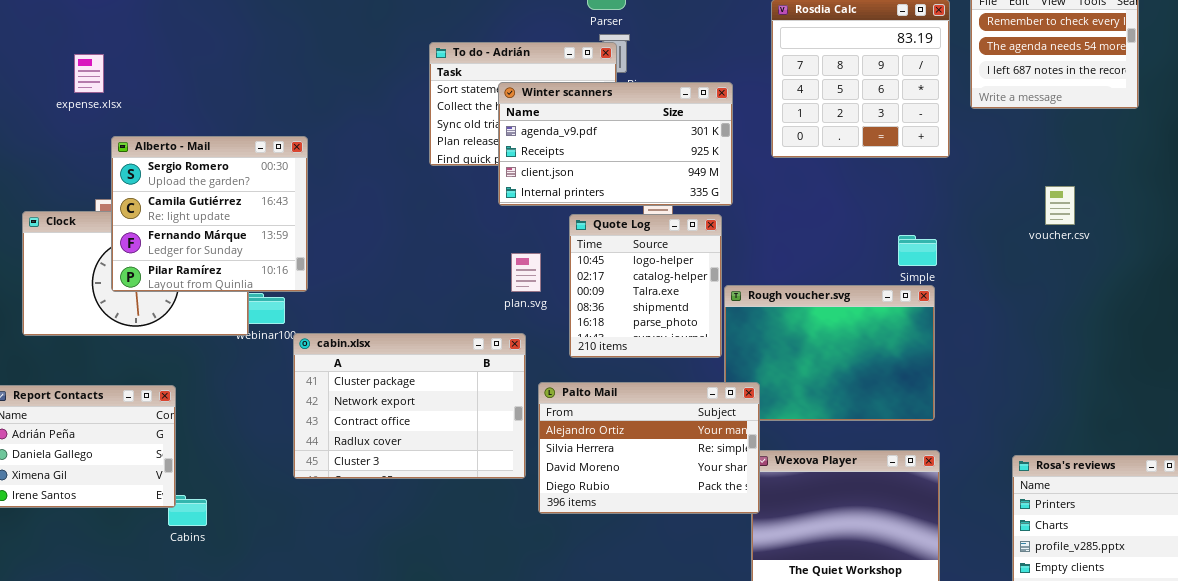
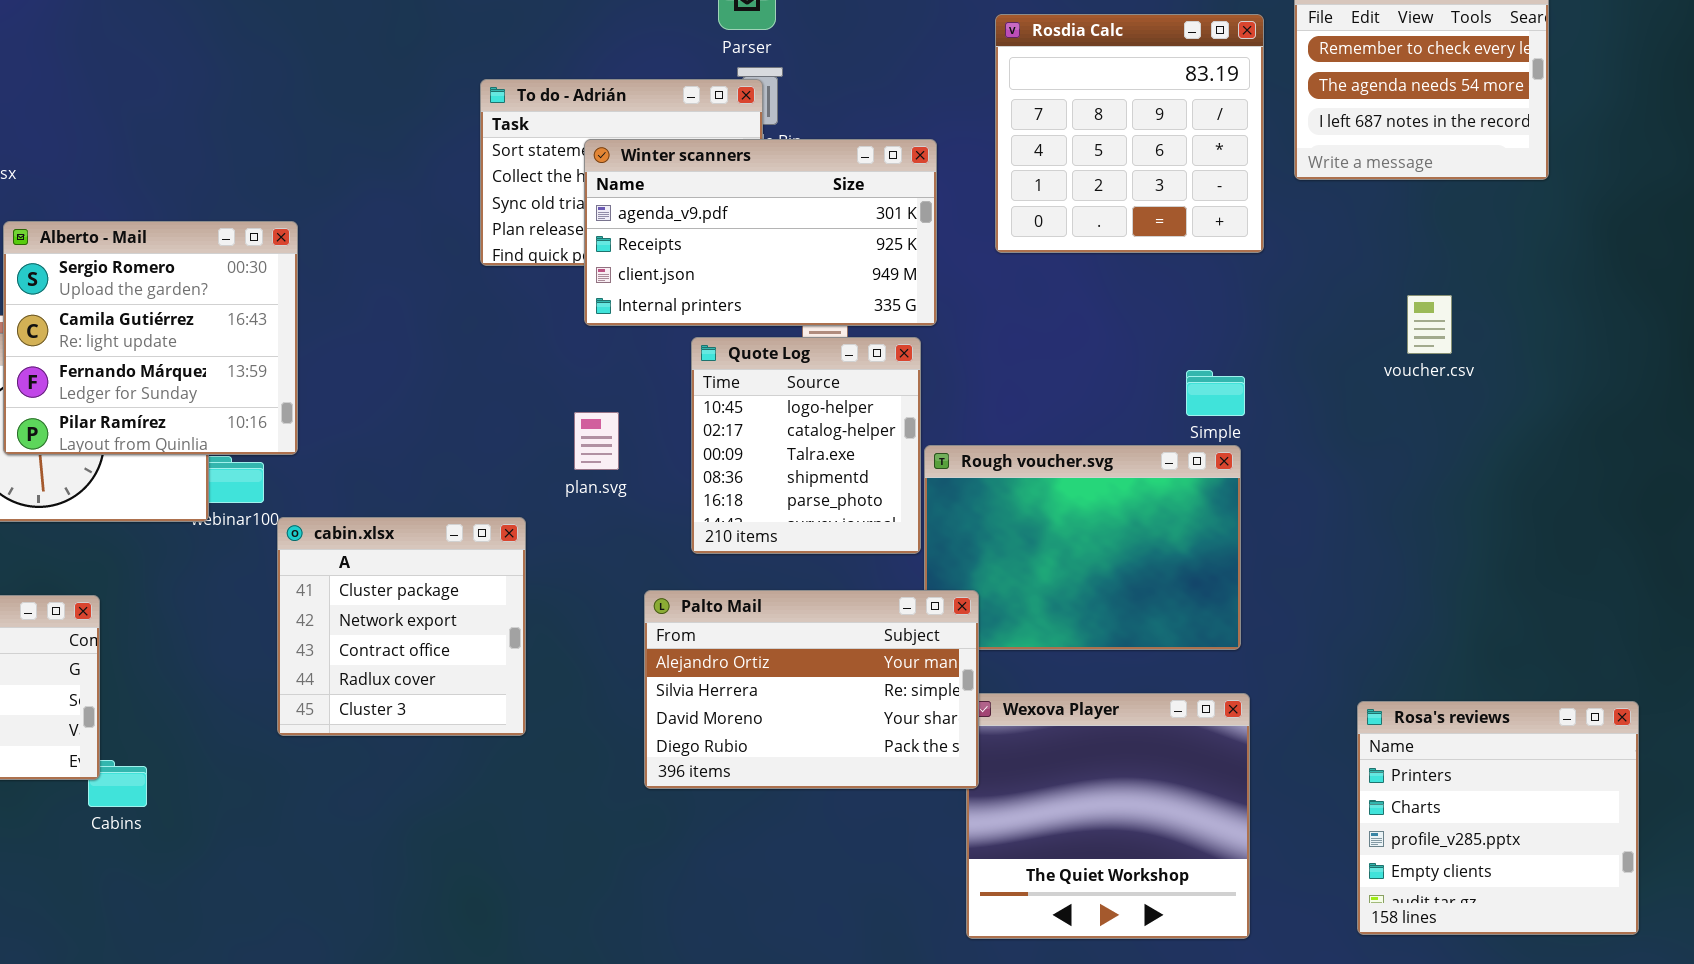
plan.svg: [511,253,541,292] -> [574,412,619,470], moved
cabin.xlsx: [293,333,526,479] -> [277,517,526,736], resized

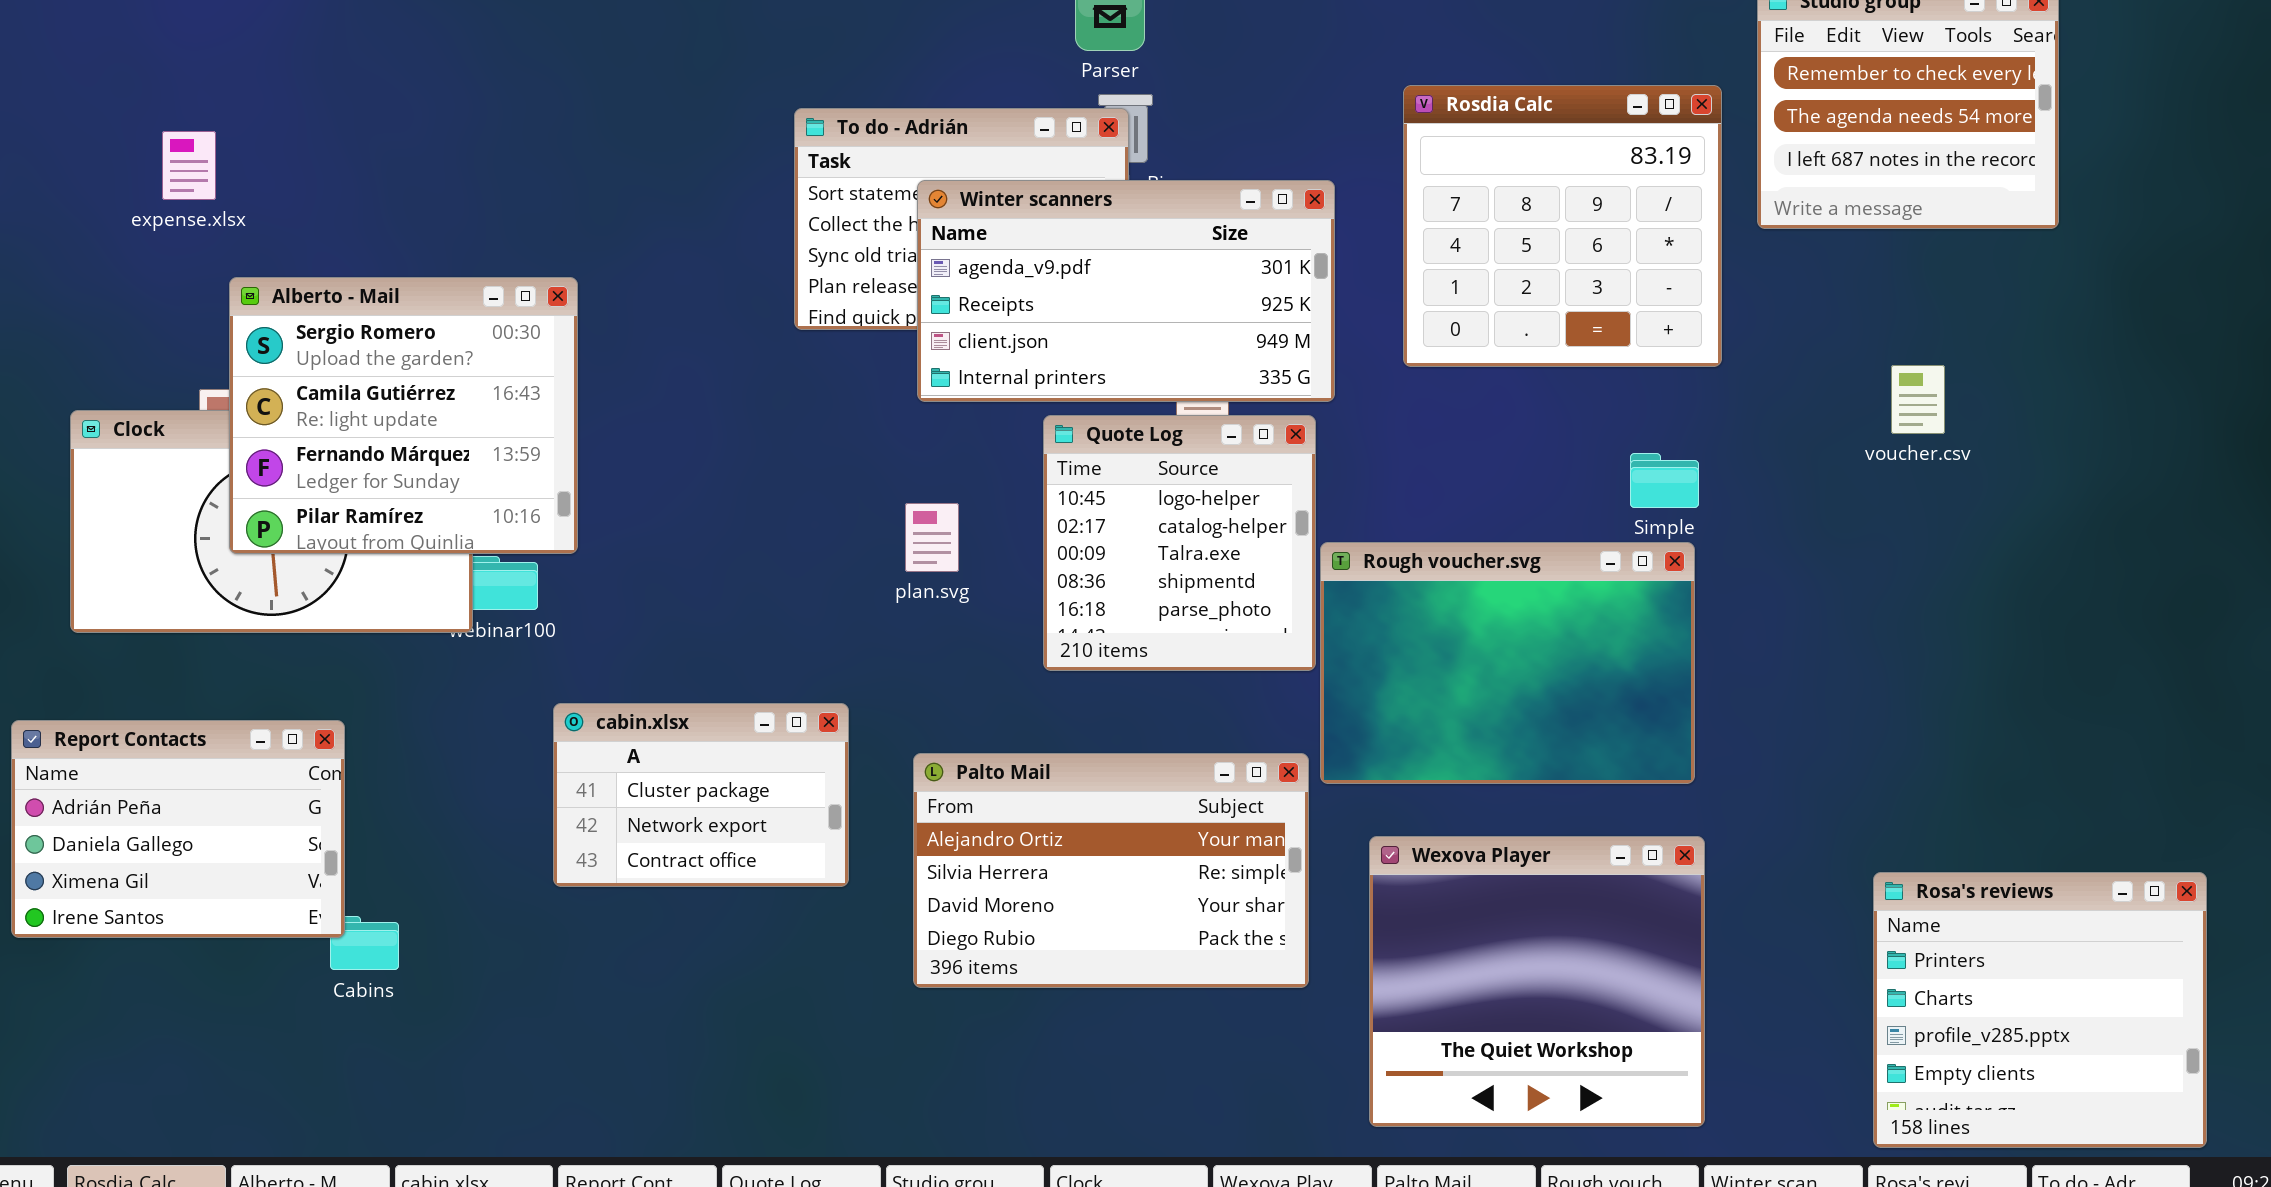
Rosdia Calc: [995,14,1264,253] -> [1403,85,1722,367], moved
cabin.xlsx: [277,517,526,736] -> [553,703,849,887], resized
Palto Mail: [644,590,979,789] -> [913,753,1309,988], moved
Rosa's reviews: [1357,701,1639,935] -> [1873,872,2207,1148], moved

